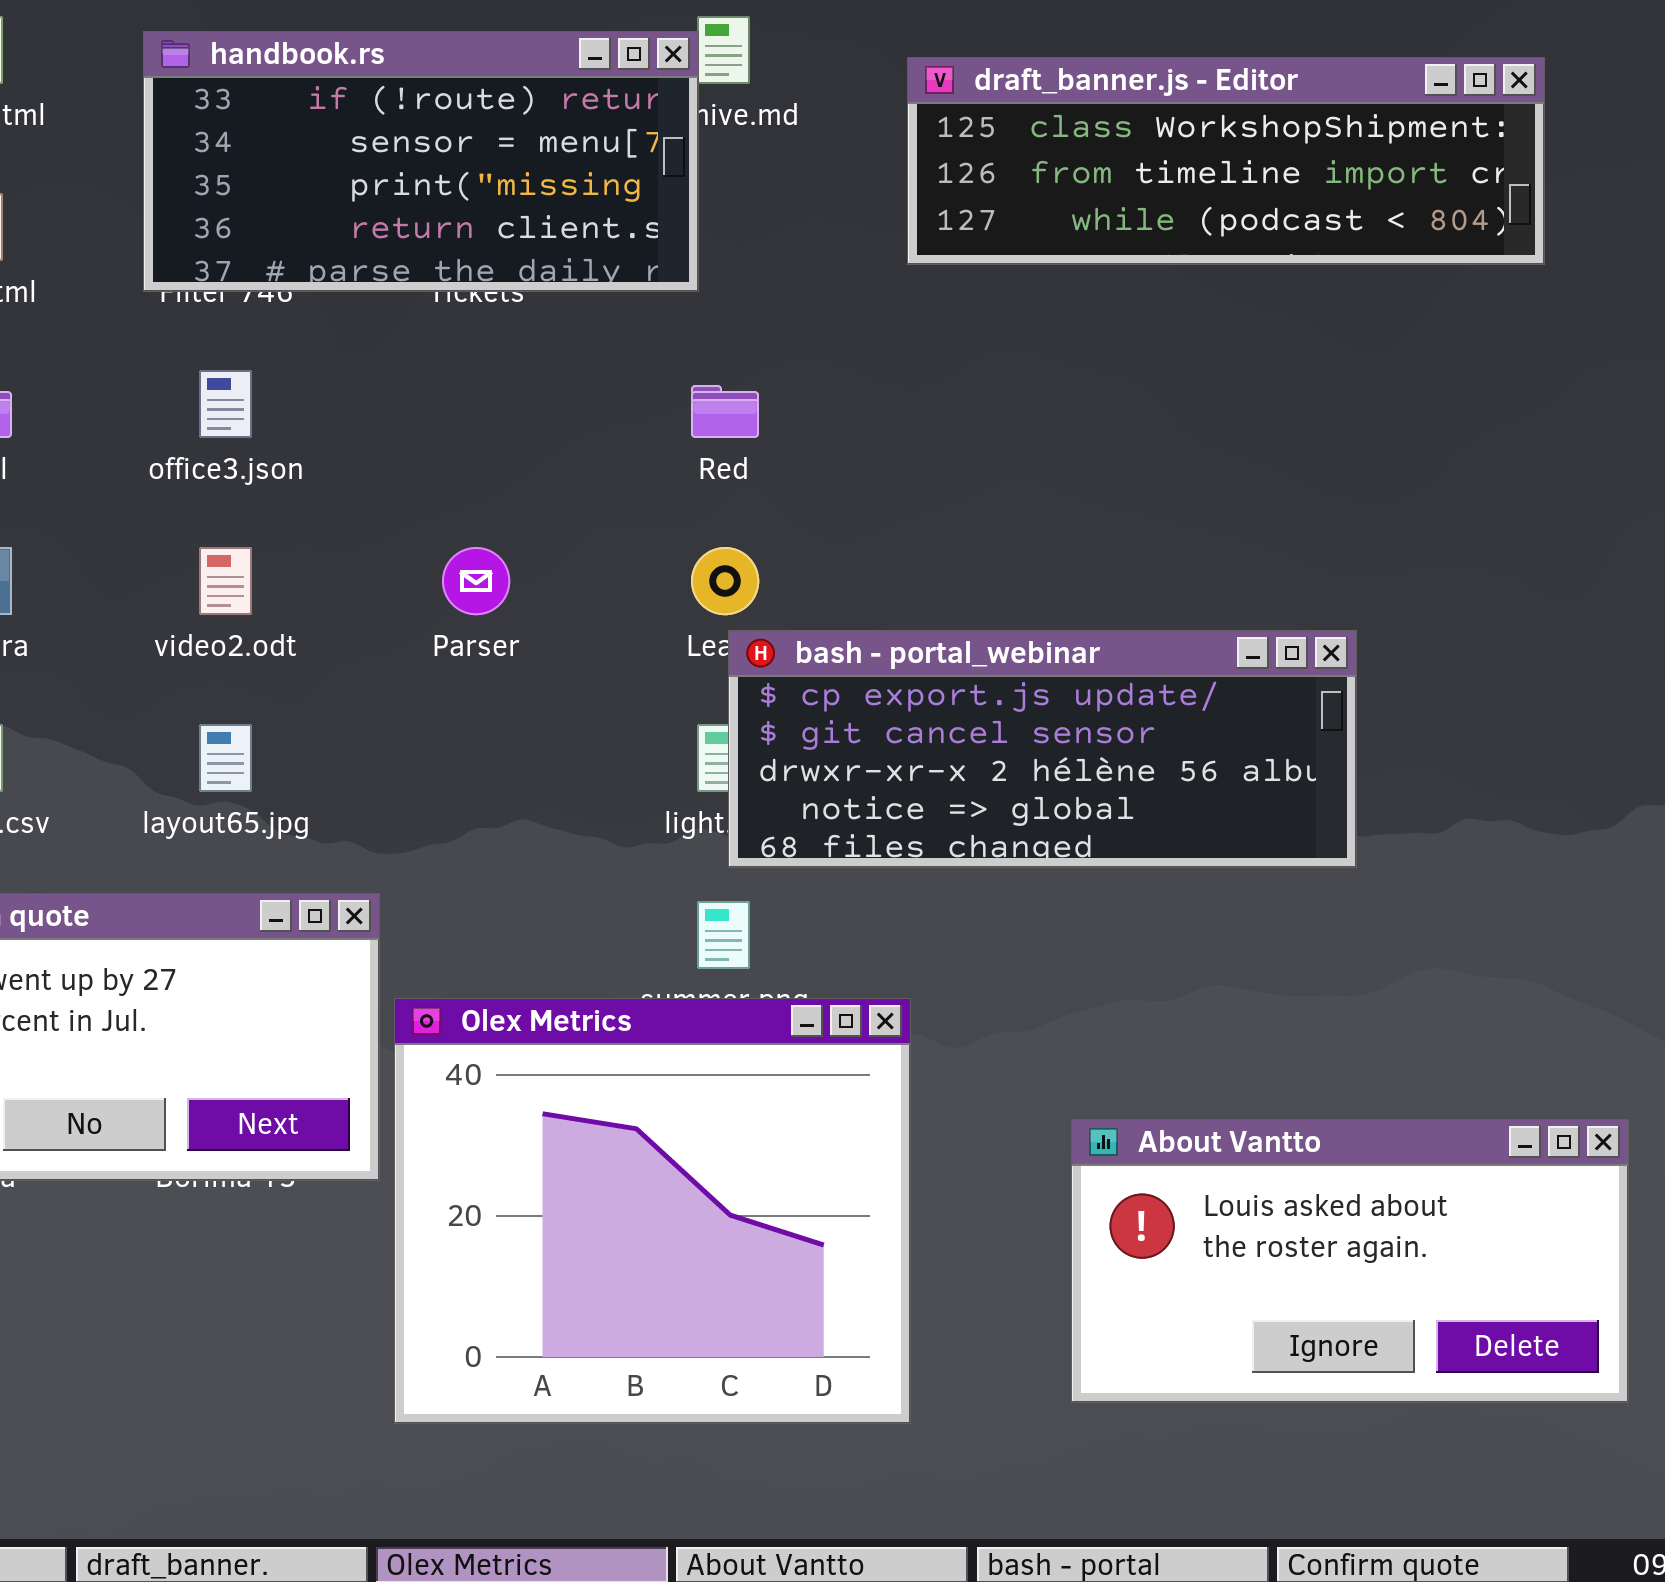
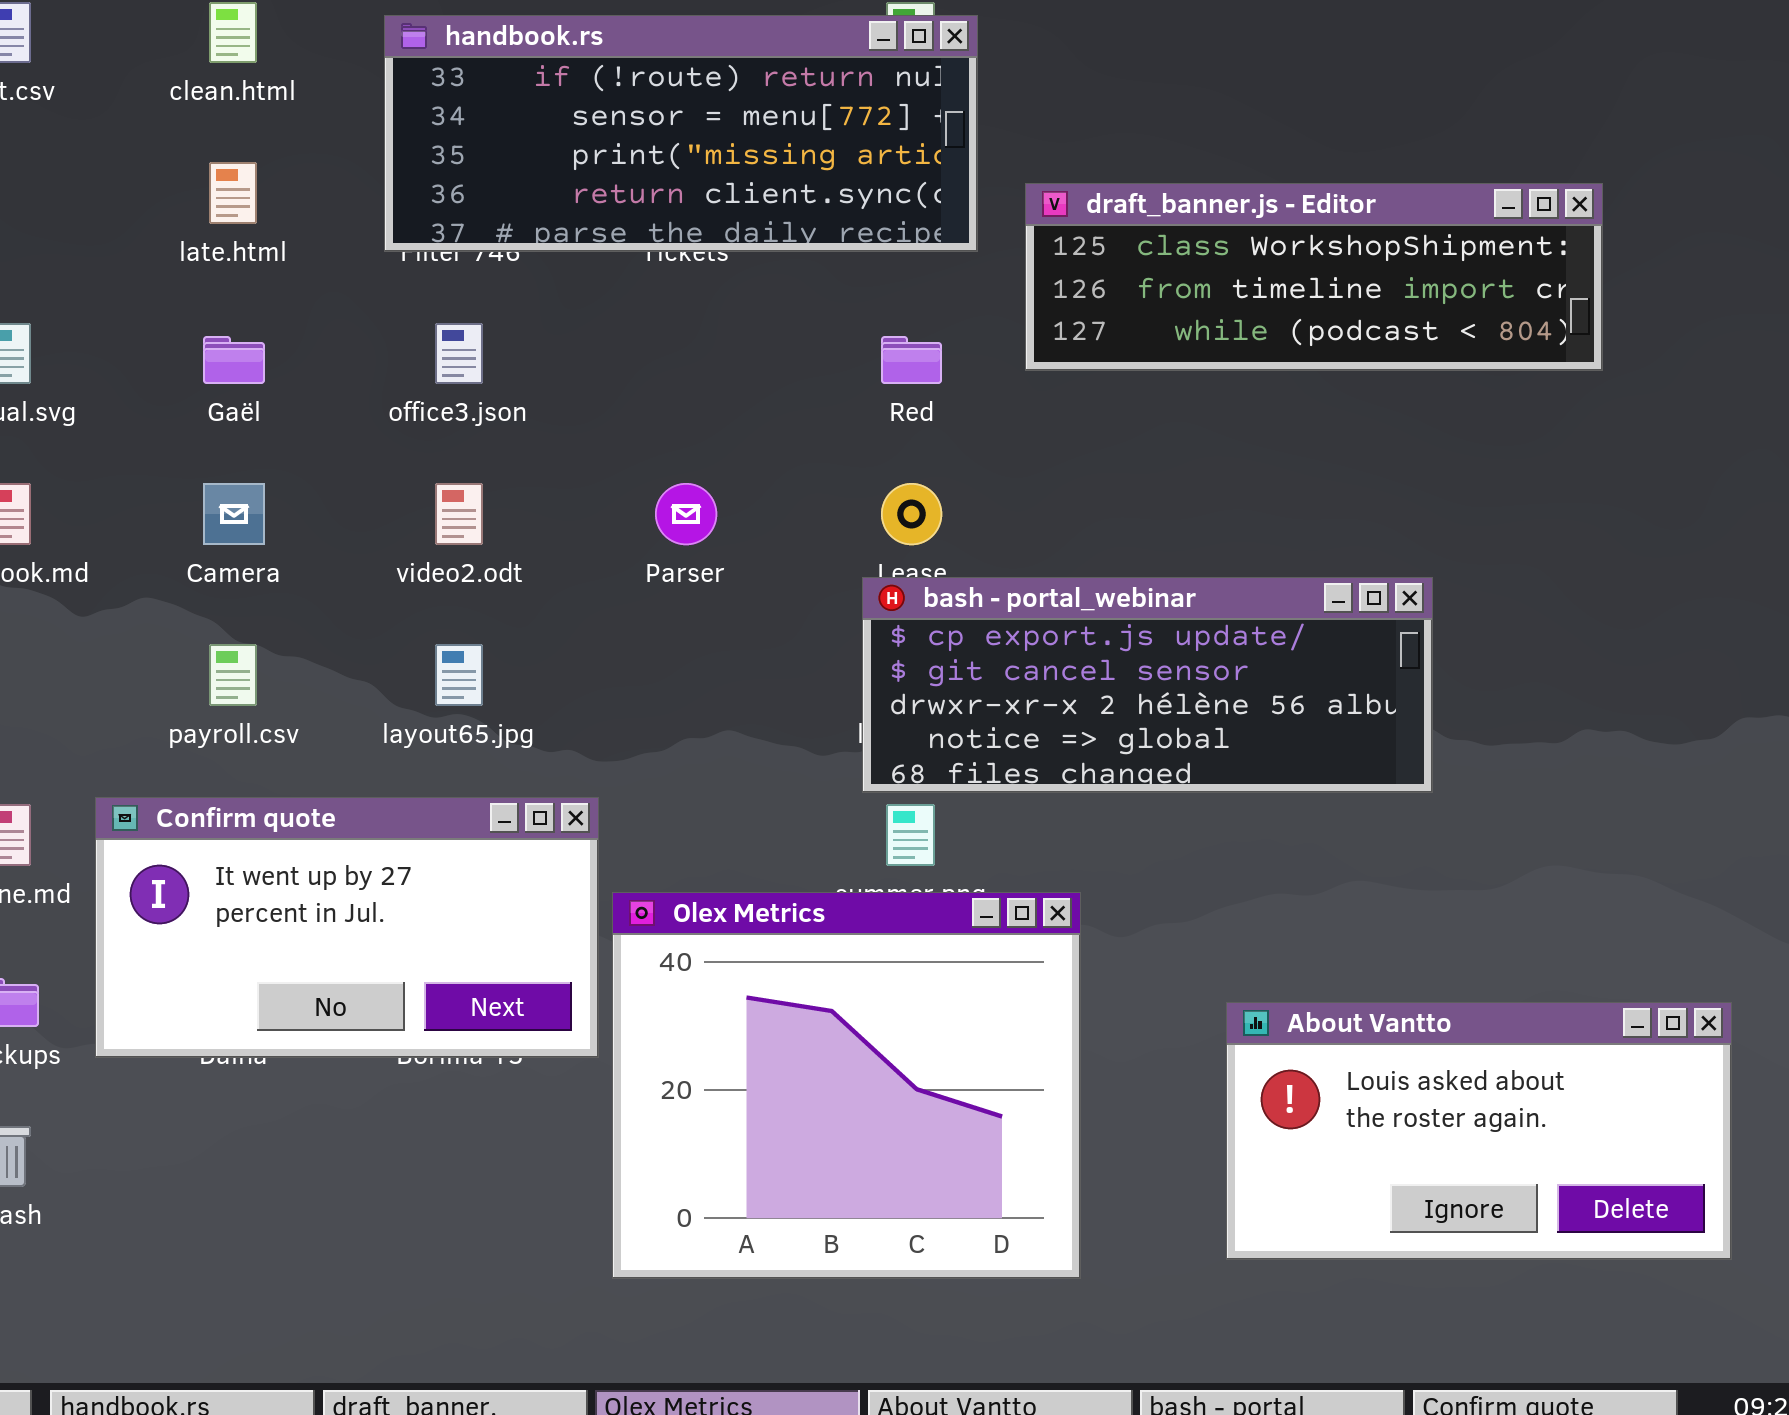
handbook.rs: [143,31,699,292] -> [384,15,978,252], resized
draft_banner.js - Editor: [907,57,1545,265] -> [1025,183,1603,371], moved
bash - portal_webinar: [728,630,1357,868] -> [862,577,1433,793], moved

